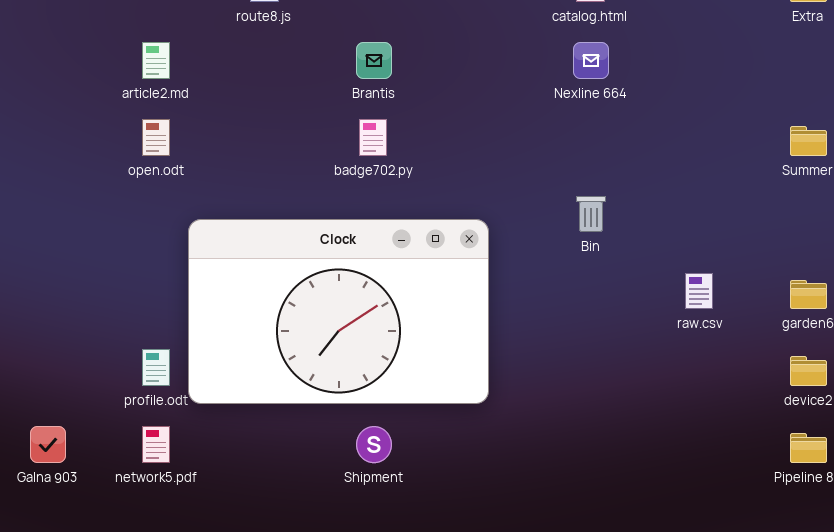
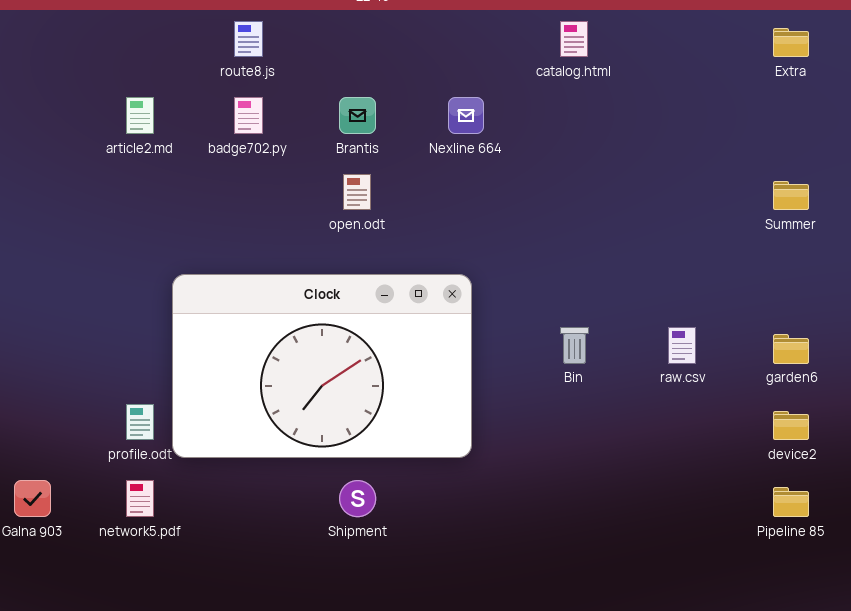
Nexline 664: [573,42,609,79] -> [448,97,484,134], moved
open.odt: [142,119,170,156] -> [343,174,371,210], moved
badge702.py: [359,119,387,156] -> [234,97,263,134], moved
Bin: [576,196,606,232] -> [560,327,589,364], moved

